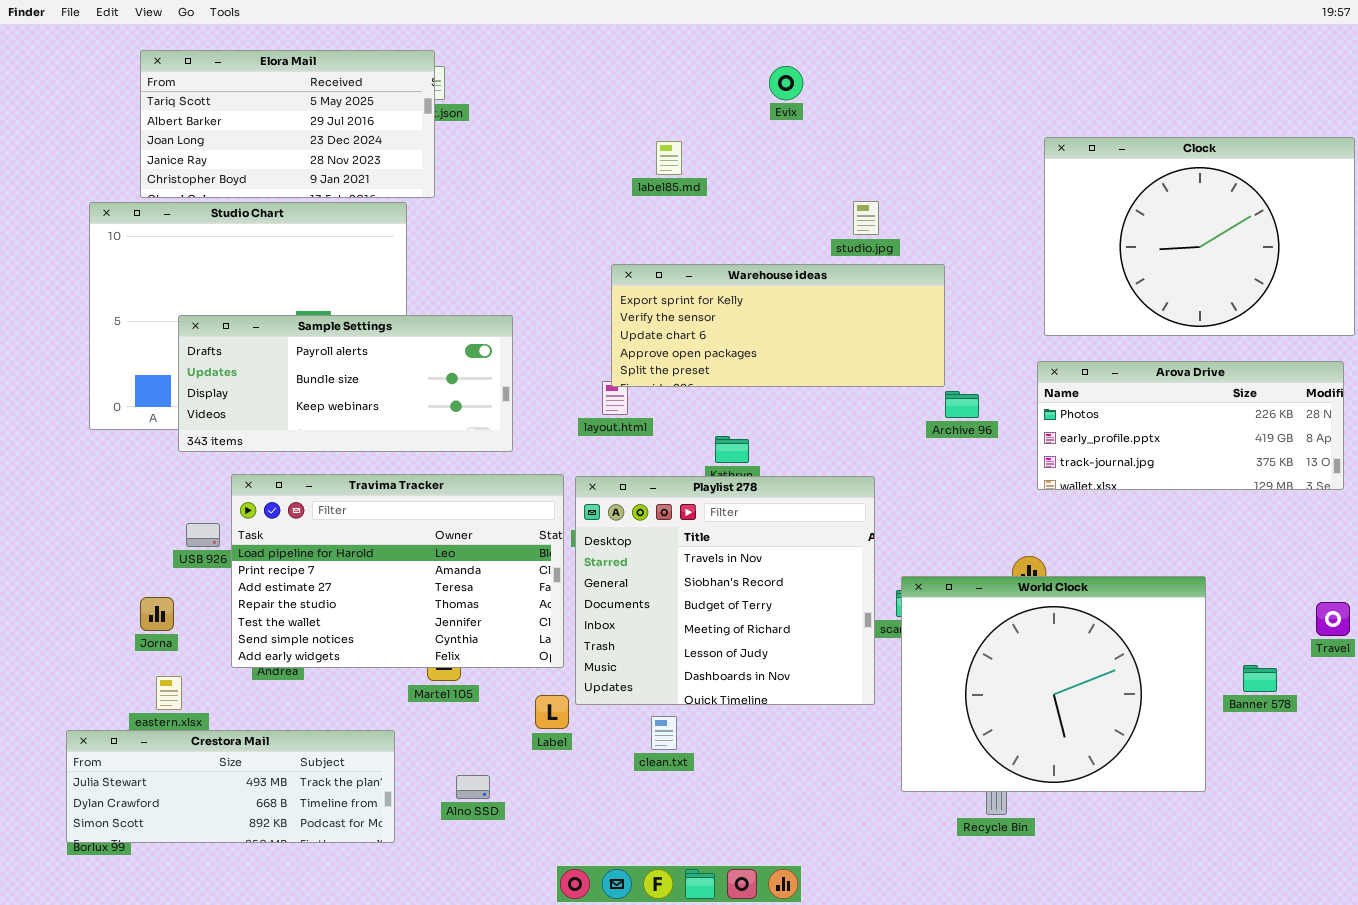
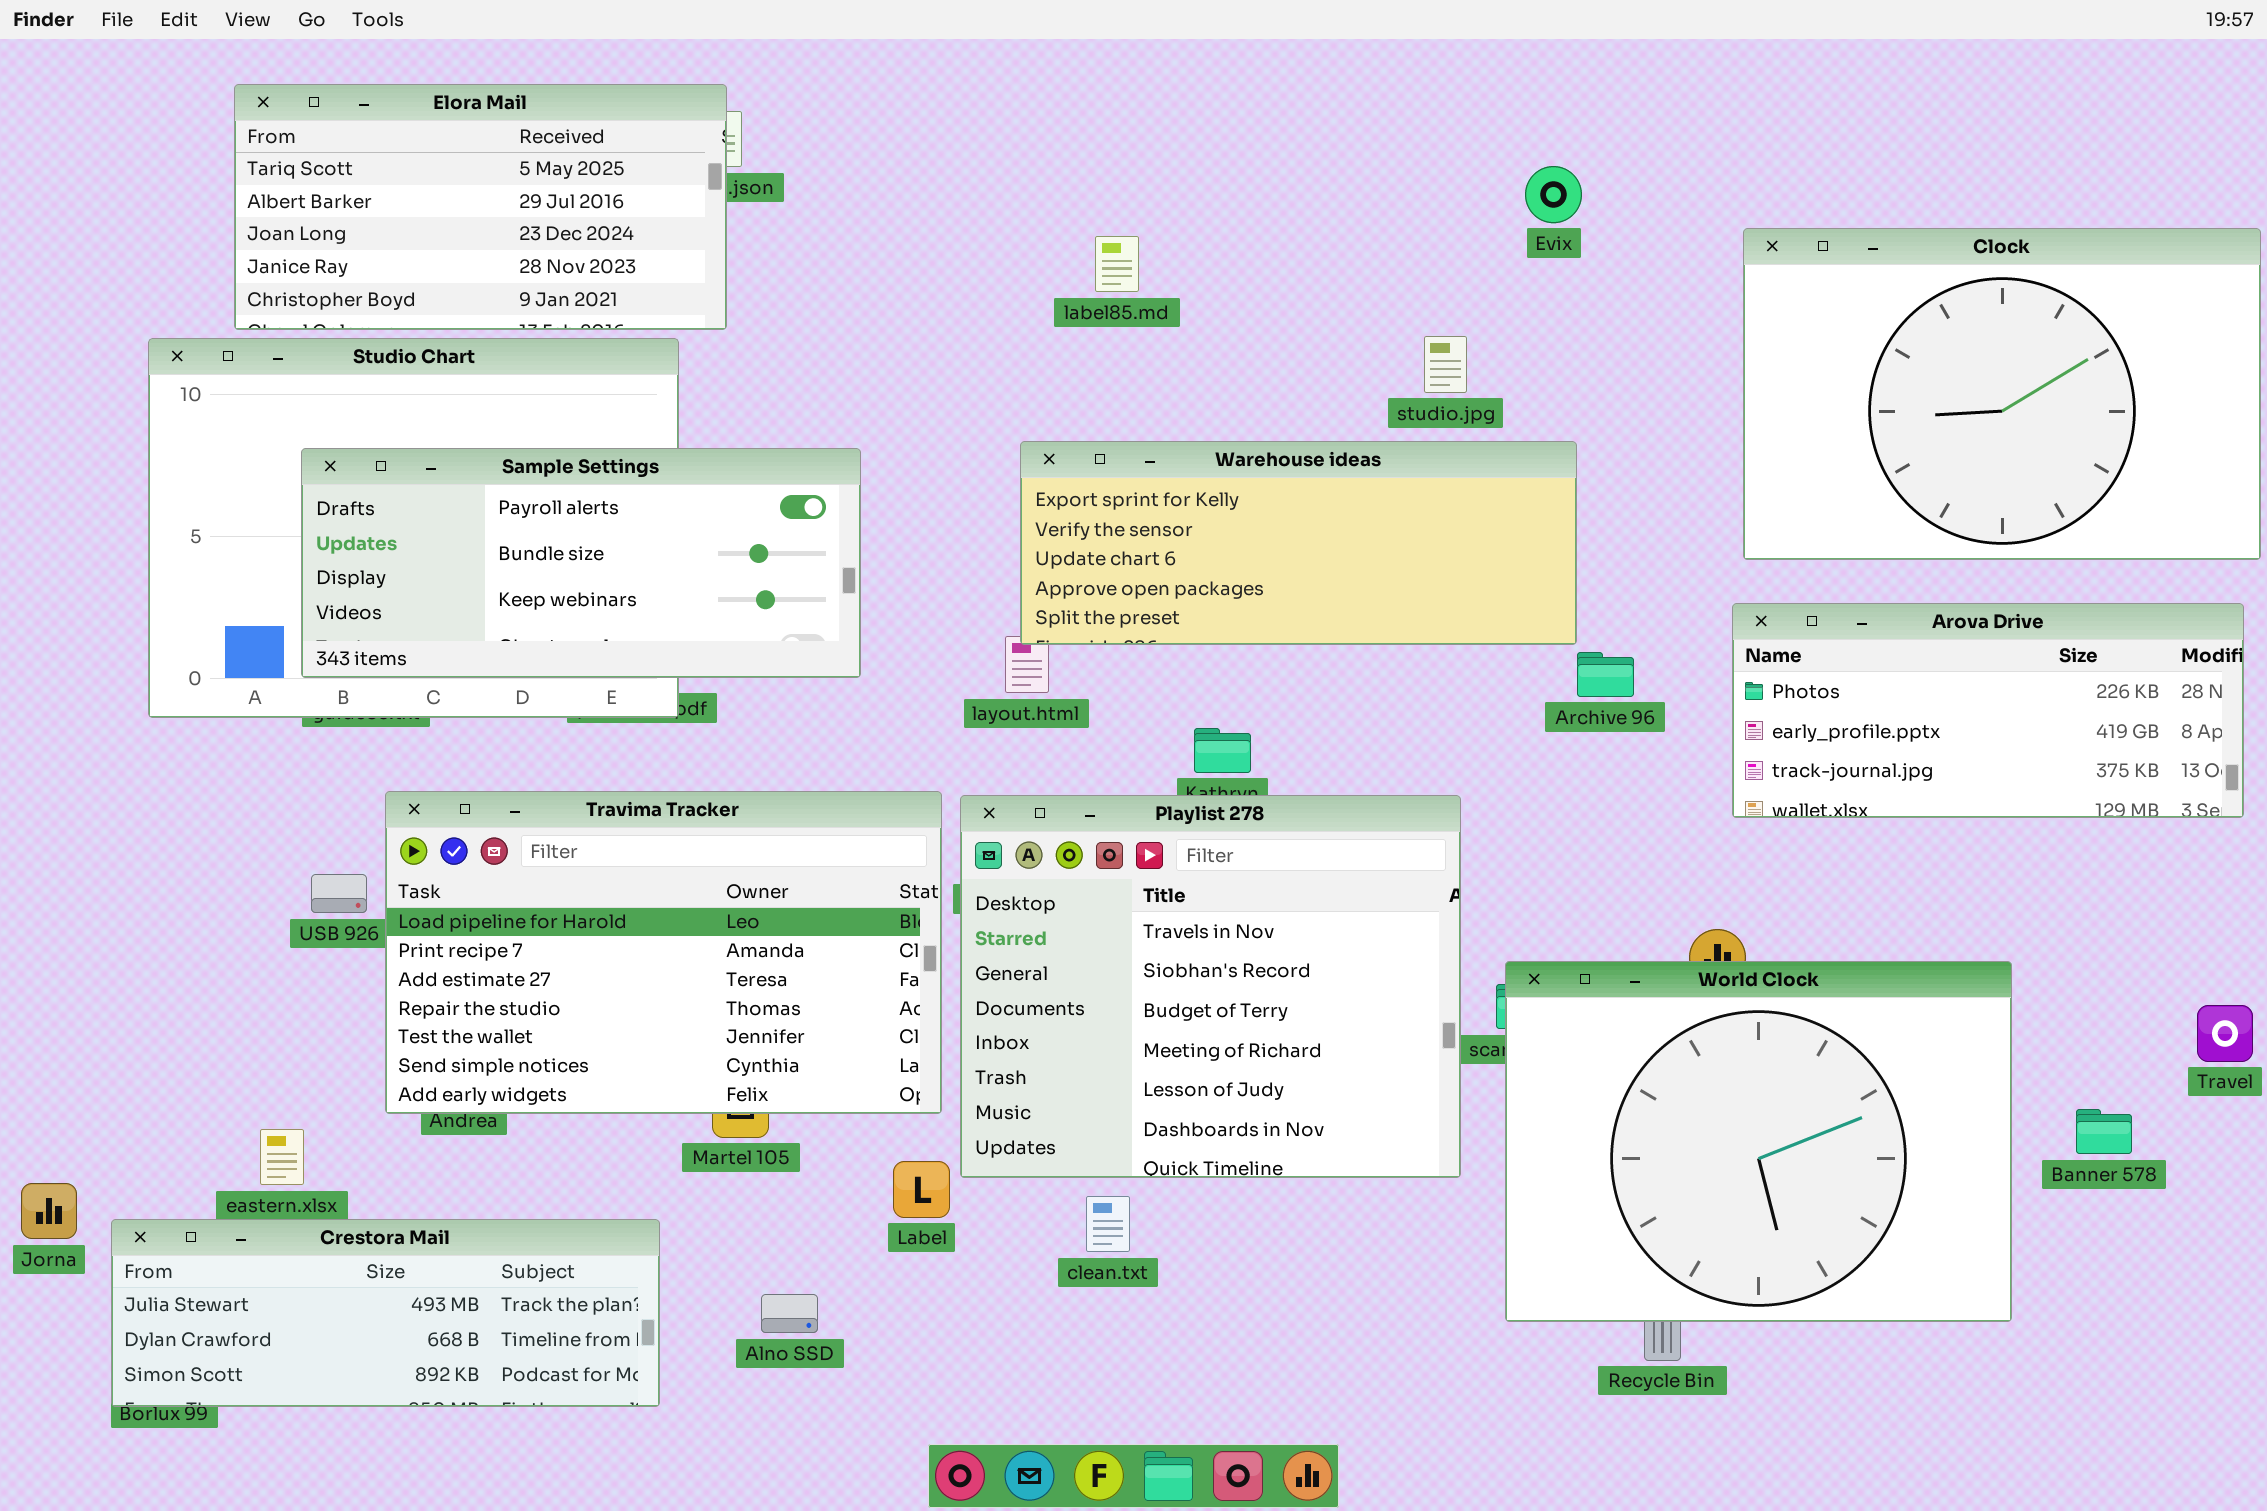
Evix: [769,66,803,100] -> [1525,166,1582,223], moved
Sample Settings: [178,315,513,452] -> [301,448,861,678], moved
Jorna: [140,597,174,631] -> [21,1183,77,1239], moved

